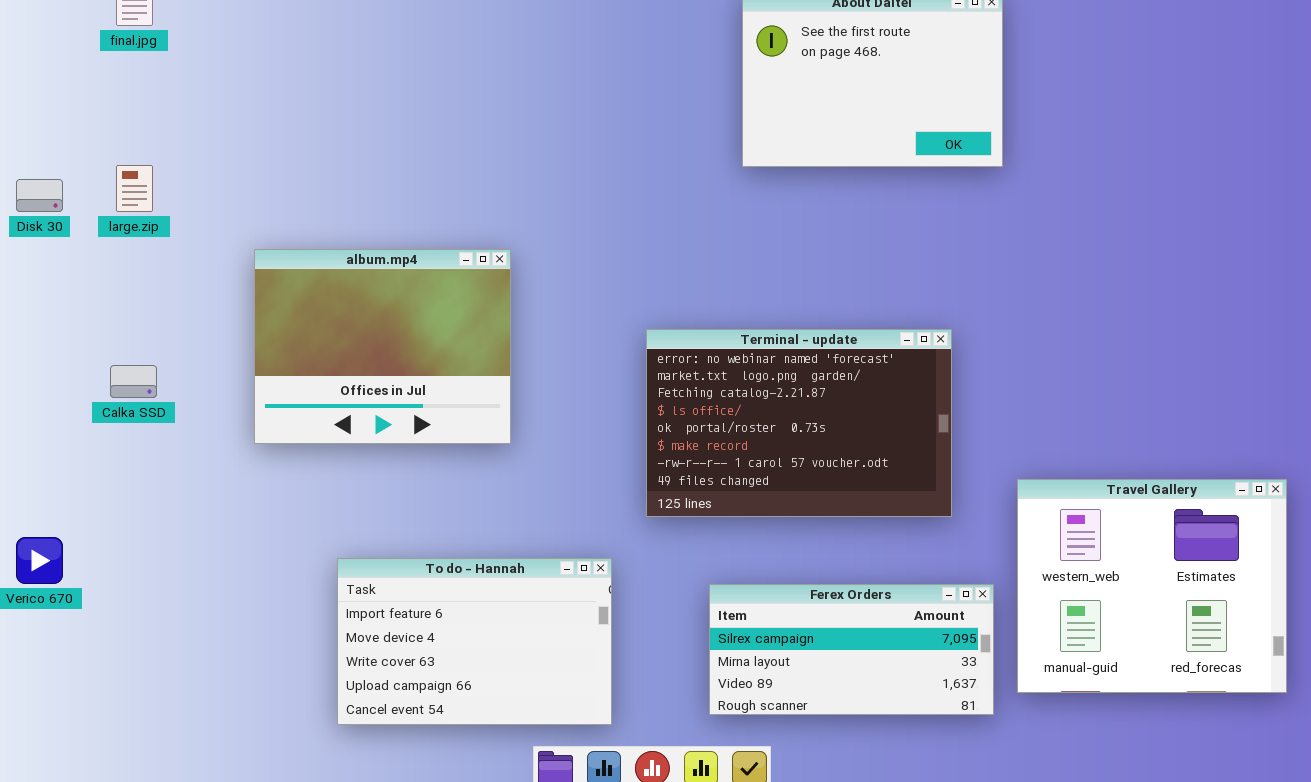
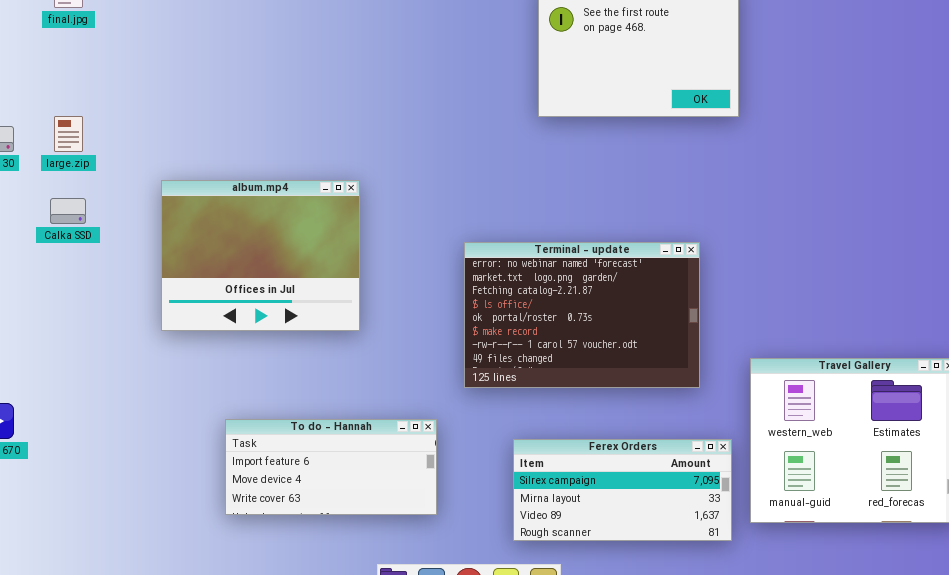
Calka SSD: [110,365,157,398] -> [50,198,86,224], moved
To do - Hannah: [337,558,612,725] -> [225,419,437,515], resized

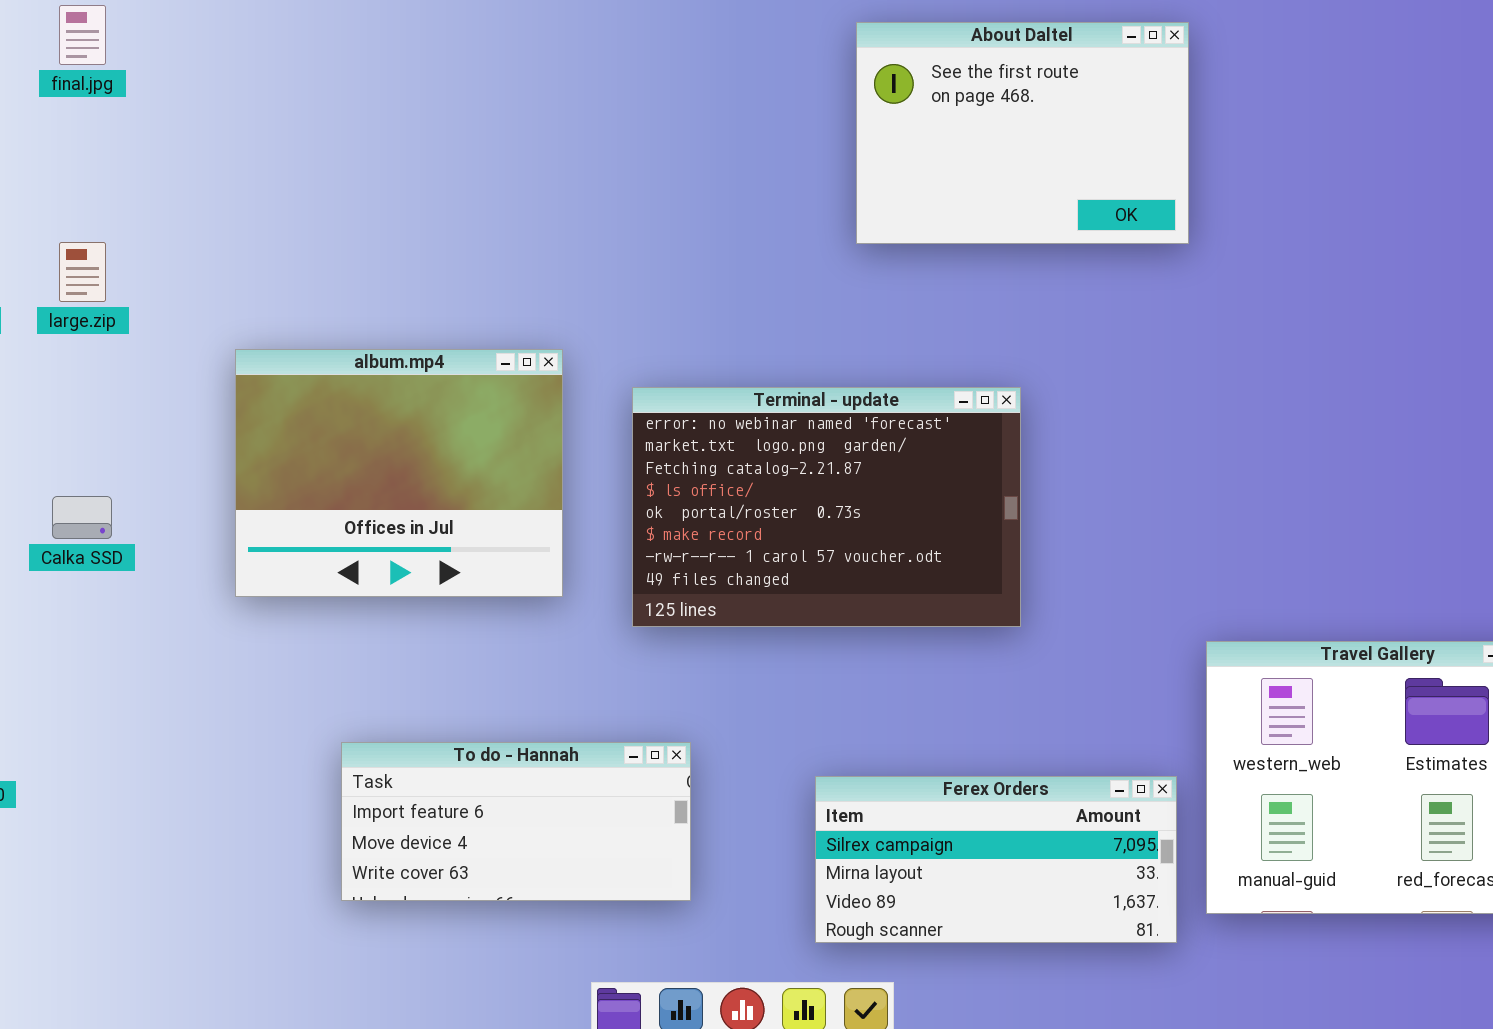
Calka SSD: [50,198,86,224] -> [52,496,112,539], moved
Terminal - update: [464,242,700,388] -> [632,387,1021,627], moved

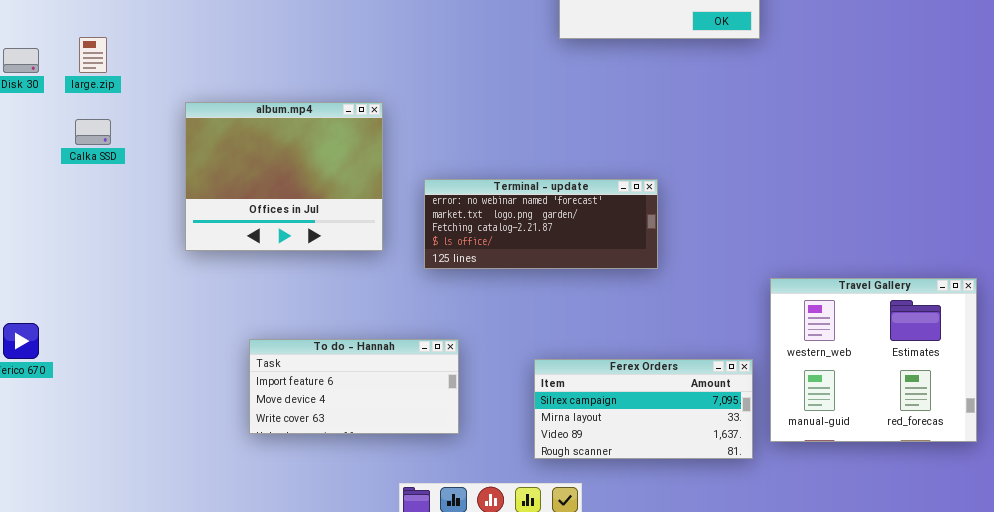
Terminal - update: [632,387,1021,627] -> [424,179,658,269], resized
Calka SSD: [52,496,112,539] -> [75,119,111,145], moved

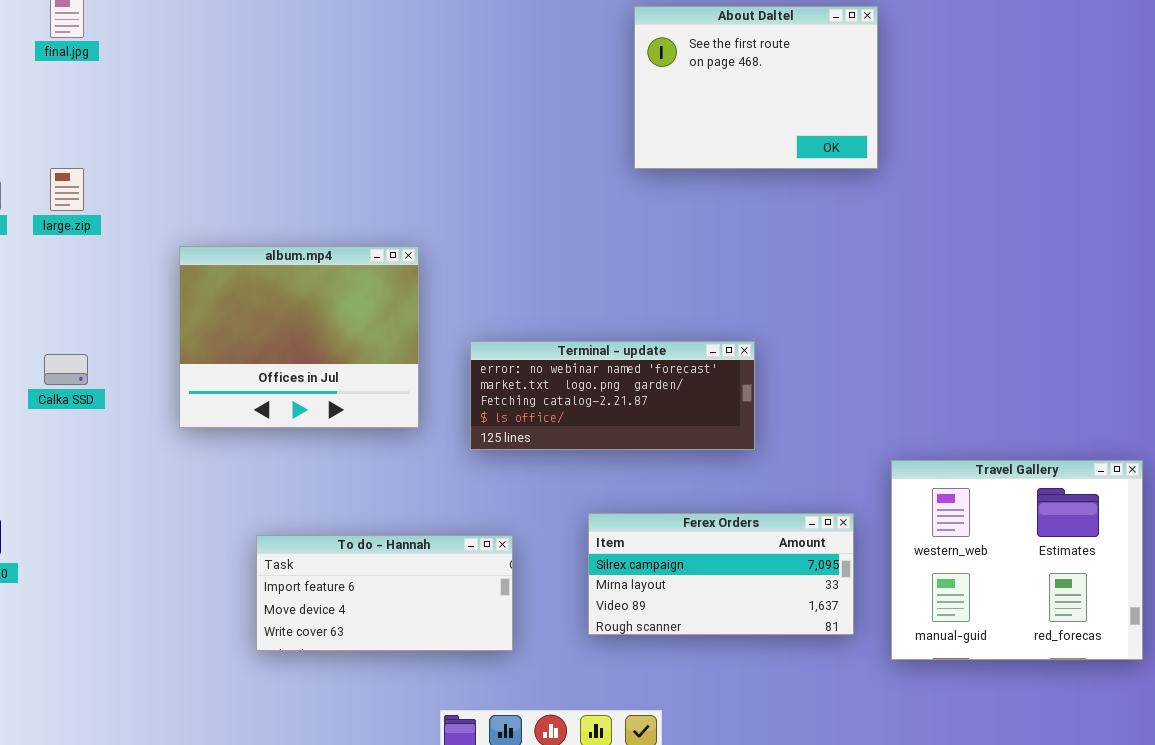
Calka SSD: [75,119,111,145] -> [44,354,88,385], moved
Ferex Orders: [534,359,753,459] -> [588,513,854,635], moved

